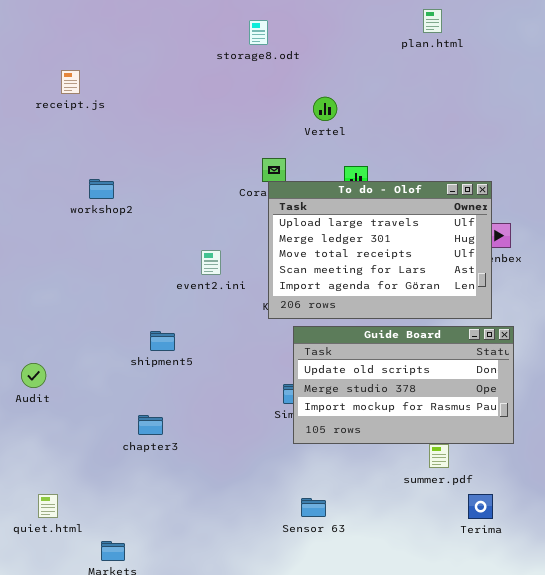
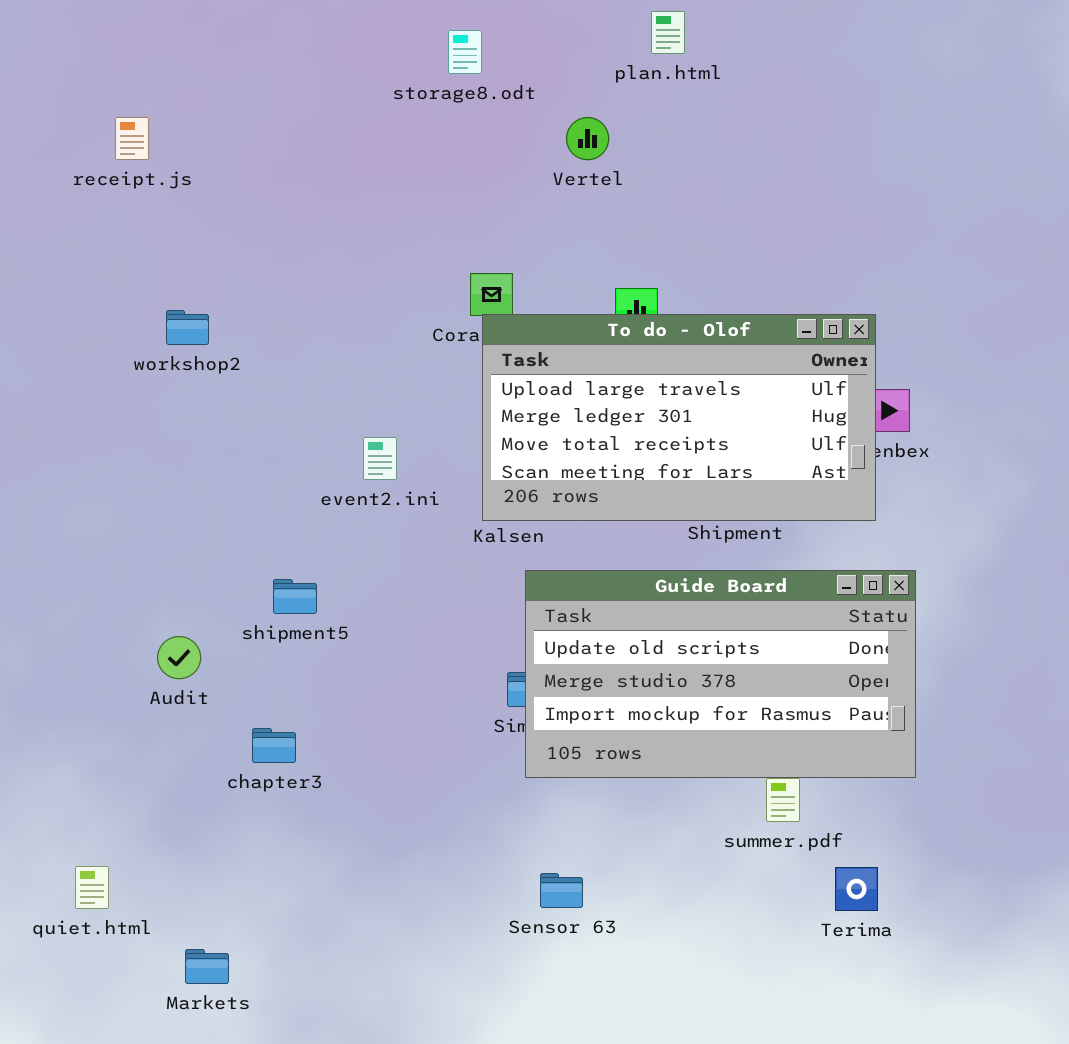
plan.html: [423,9,442,33] -> [651,11,685,54], moved
Vertel: [313,97,337,121] -> [566,117,609,160], moved
To do - Olof: [268,181,492,319] -> [482,314,876,521], resized
Audit: [21,363,46,388] -> [157,636,201,679], moved

